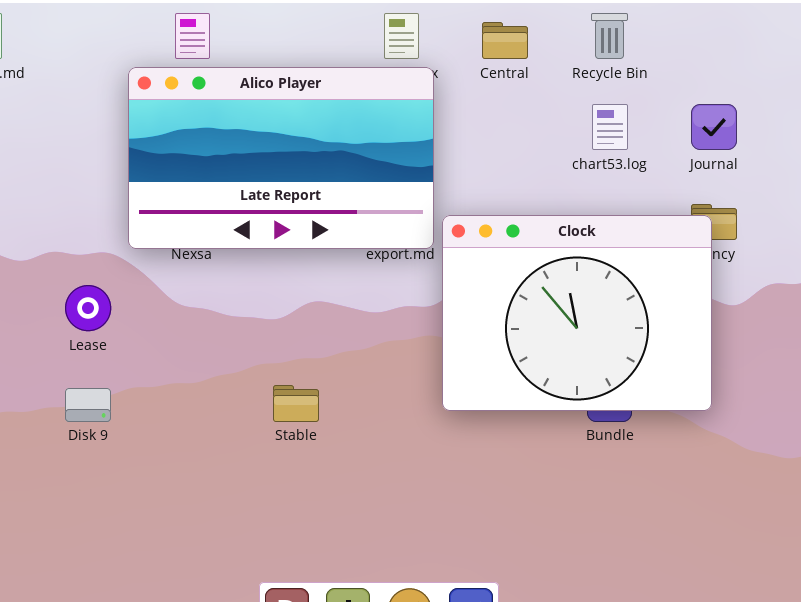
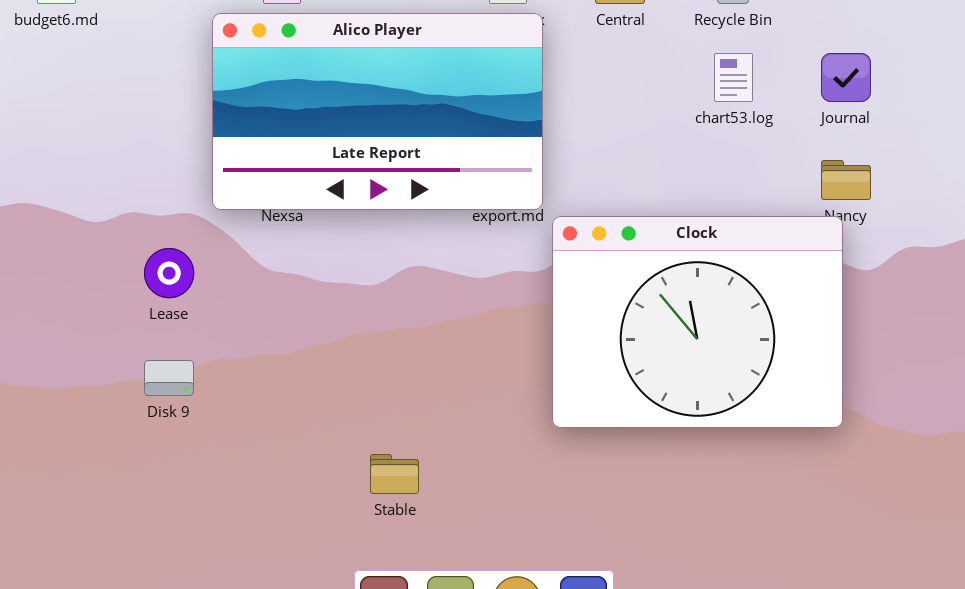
Clock: [442,215,712,411] -> [552,216,843,428], moved
Stable: [273,385,319,422] -> [370,454,419,494], moved

